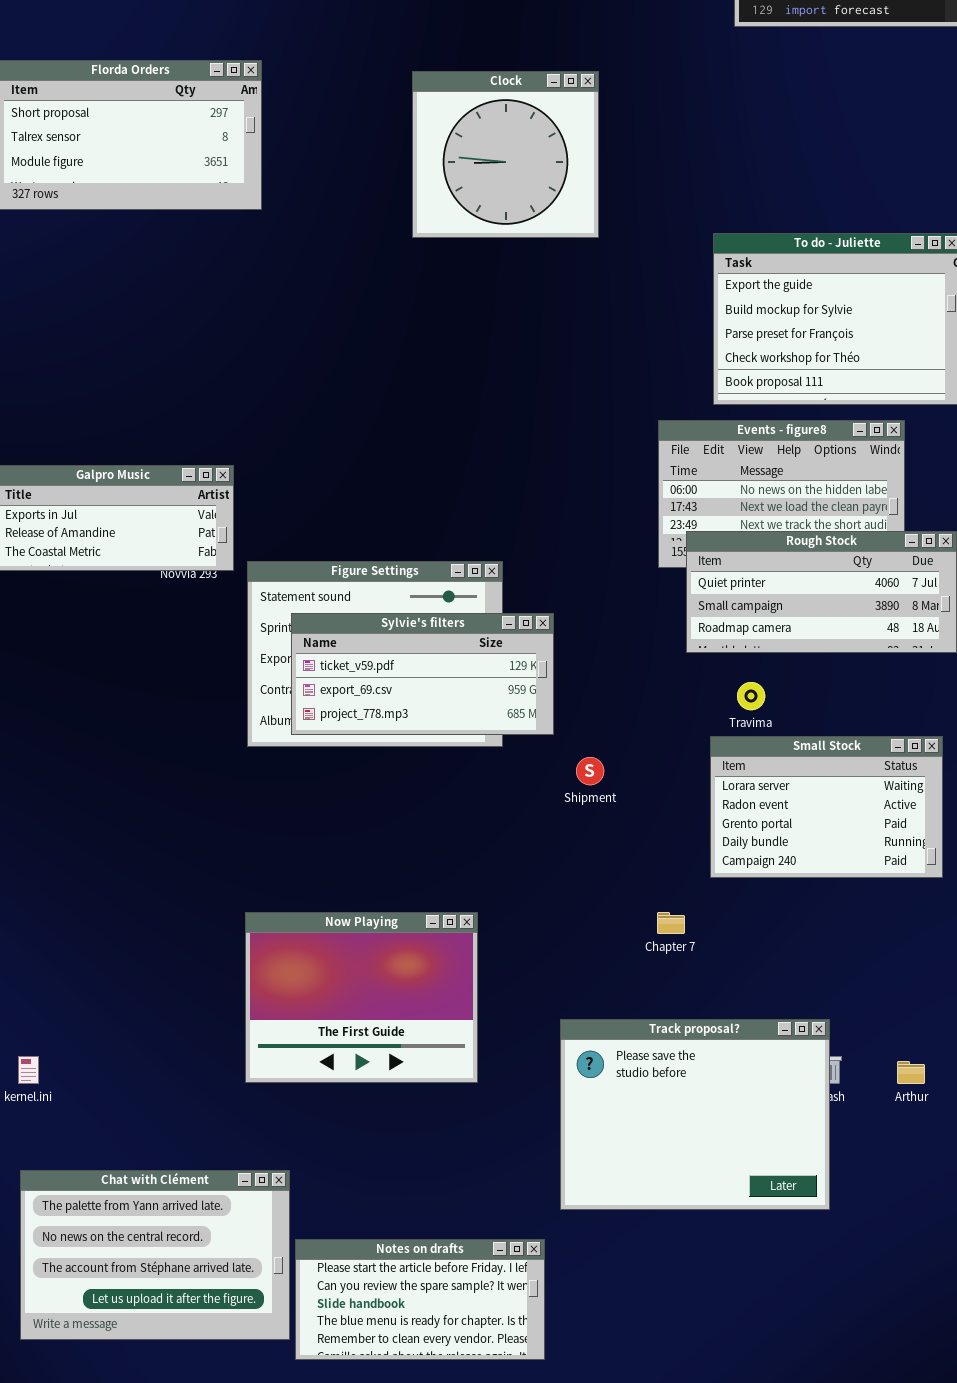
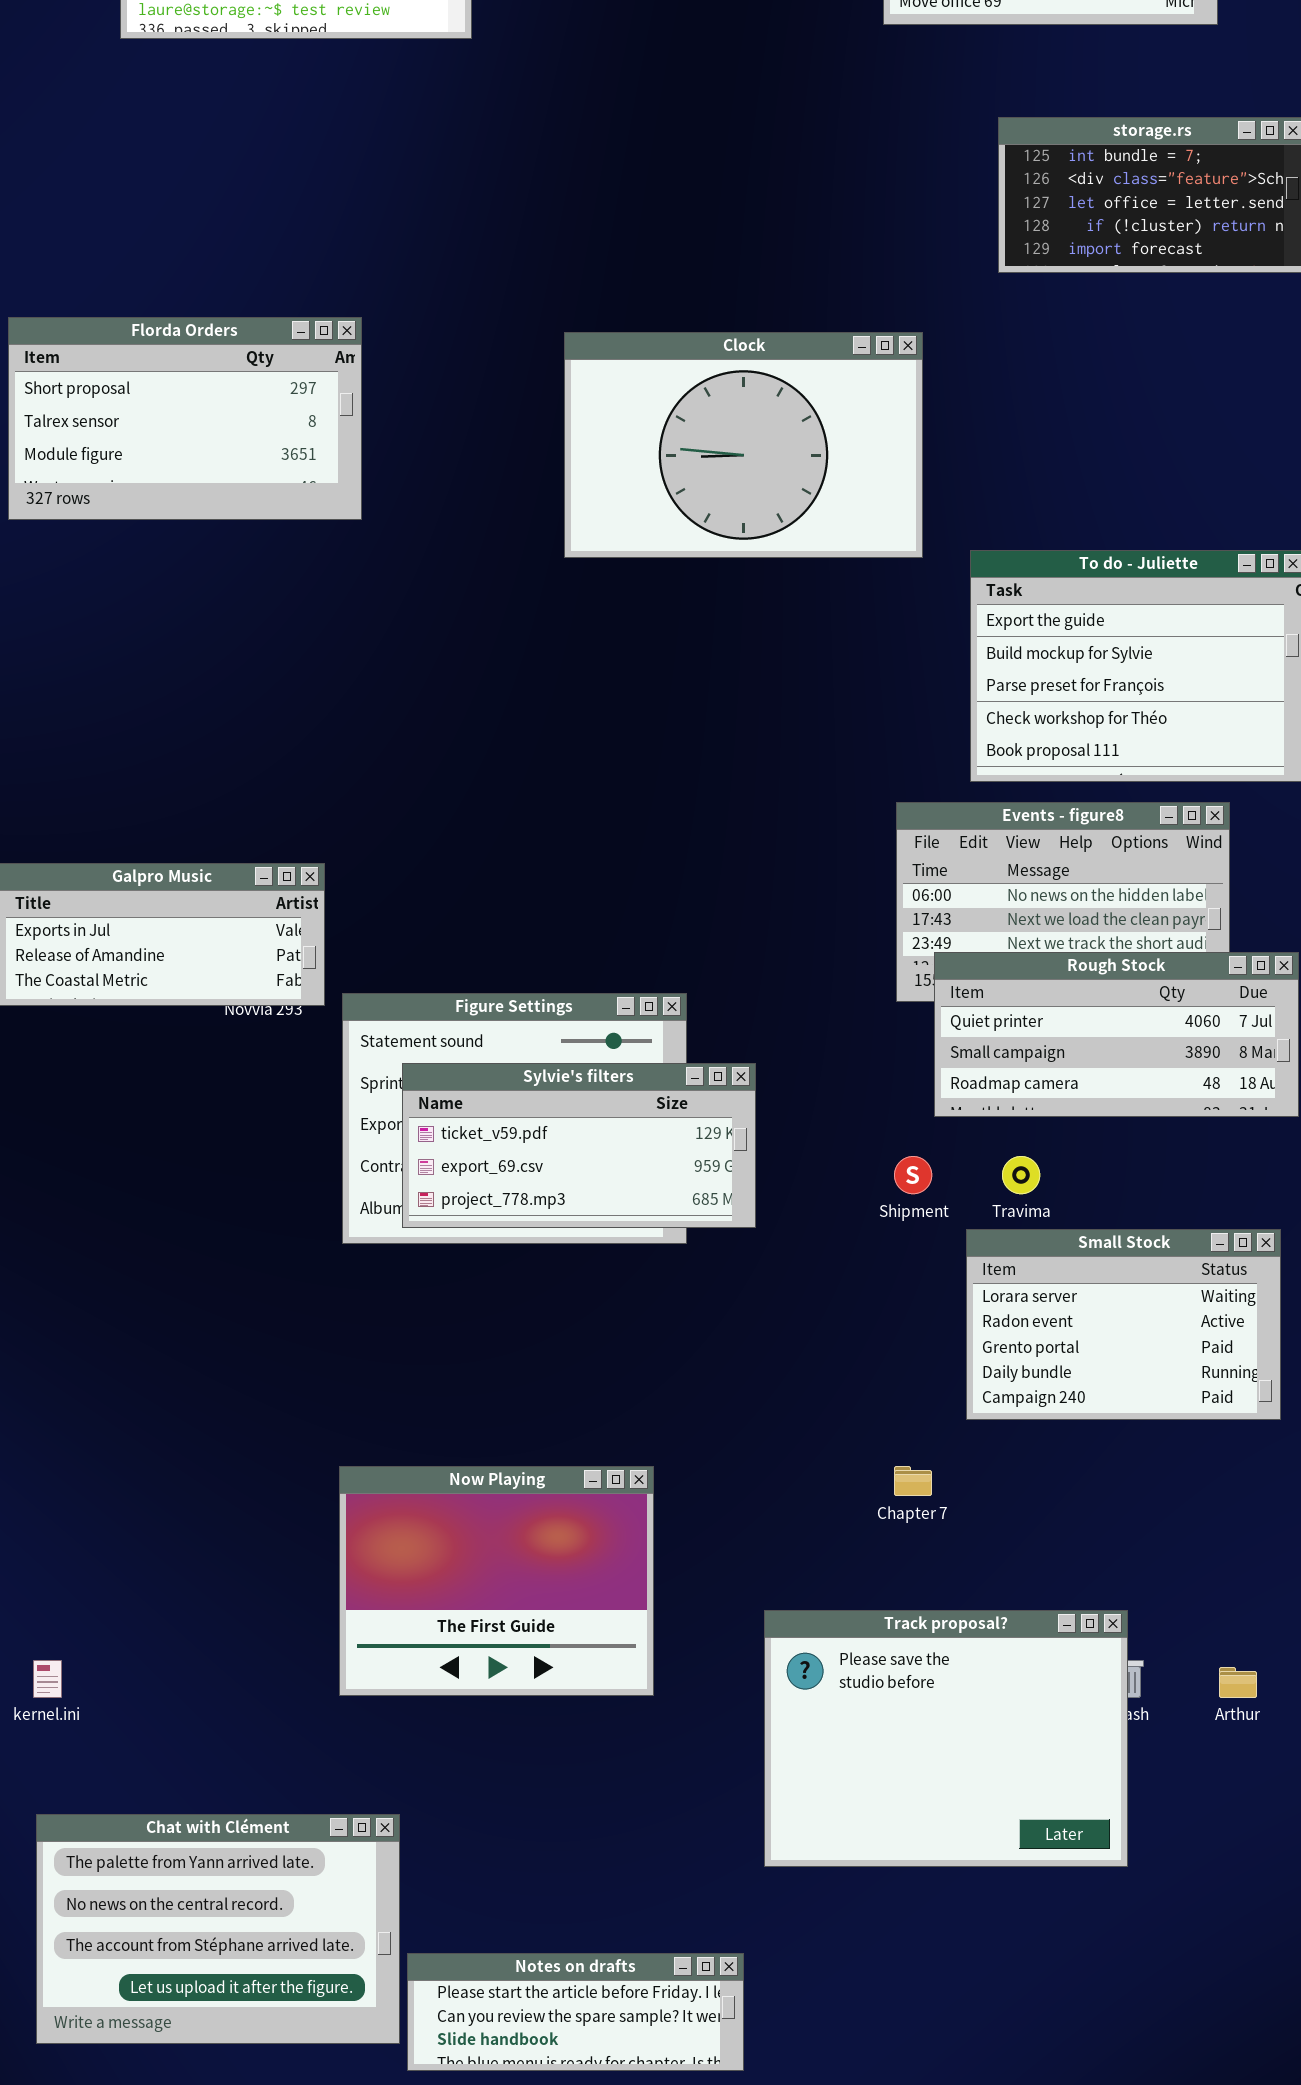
Clock: [412,71,599,238] -> [564,332,923,558], resized
Shipment: [576,757,604,785] -> [894,1156,932,1194], moved
Notes on drafts: [295,1239,545,1360] -> [407,1953,744,2071], resized

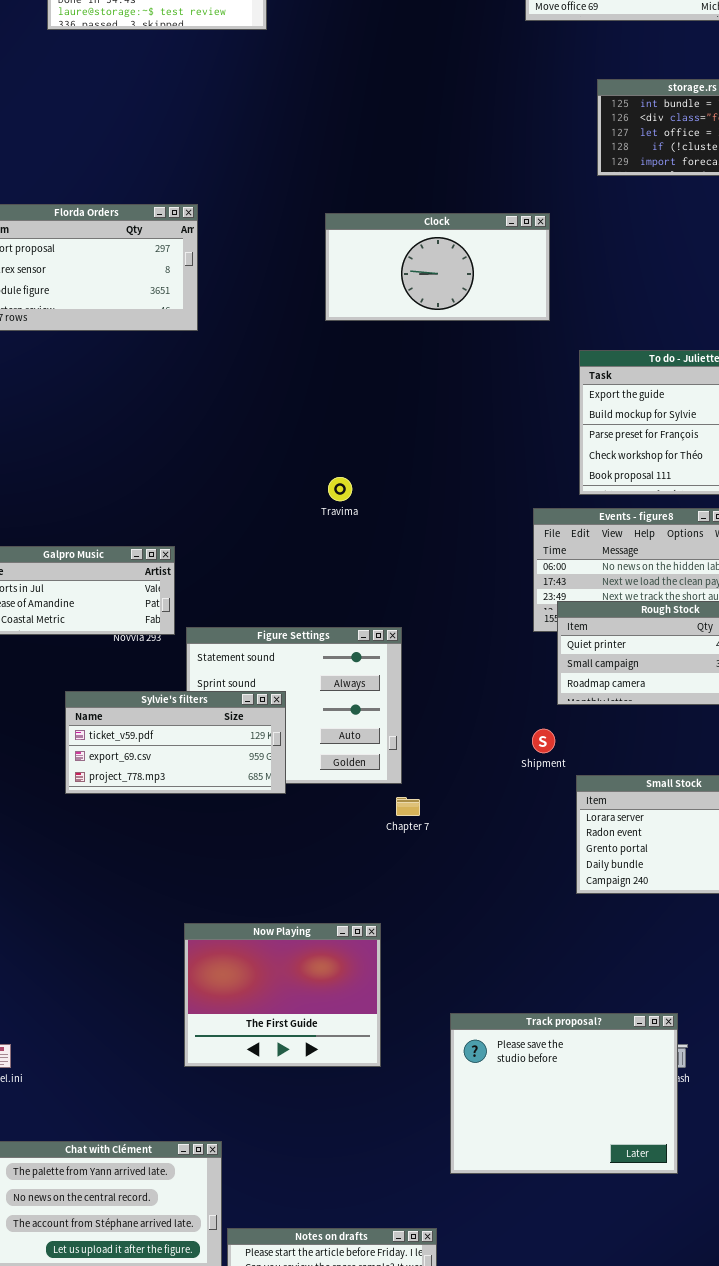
Clock: [564,332,923,558] -> [325,213,550,321], resized
Sylvie's filters: [402,1063,756,1228] -> [65,691,286,794], moved
Travima: [1002,1156,1040,1194] -> [328,477,352,501], moved
Chapter 7: [894,1466,932,1496] -> [396,797,420,816], moved

